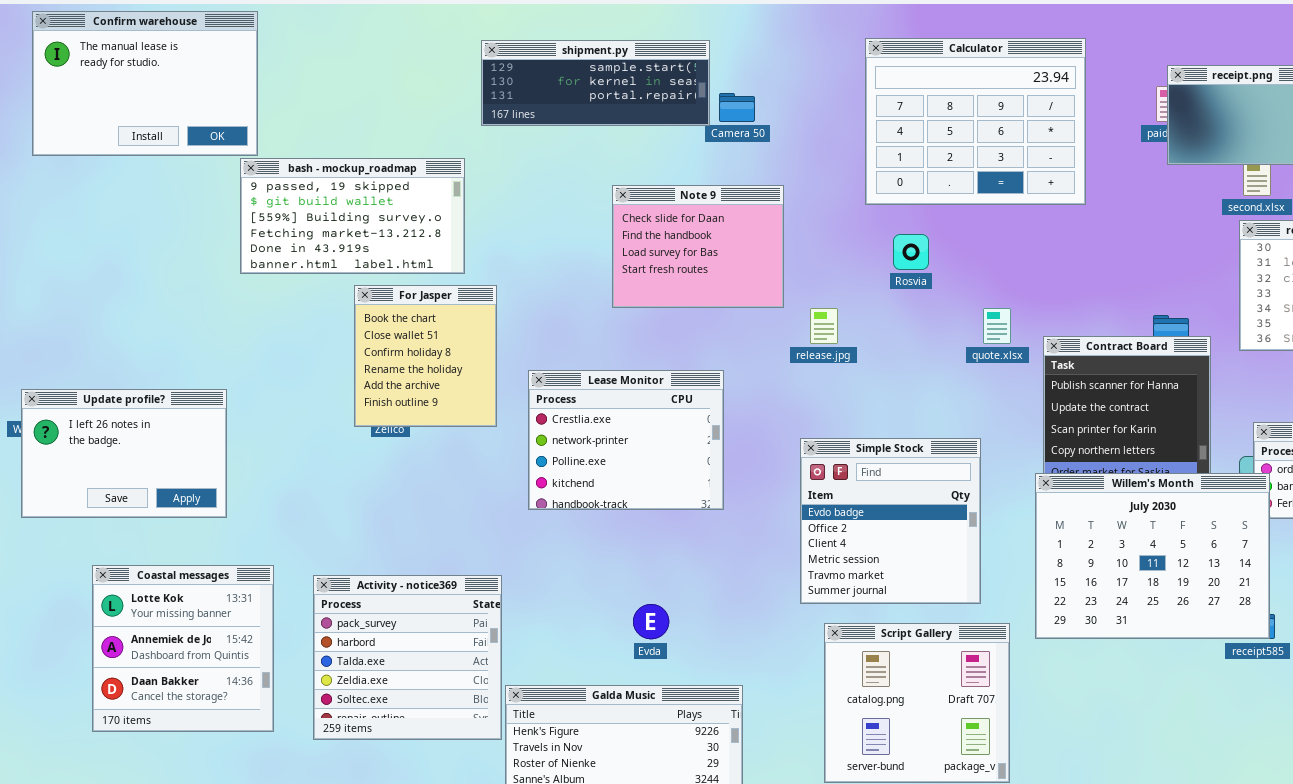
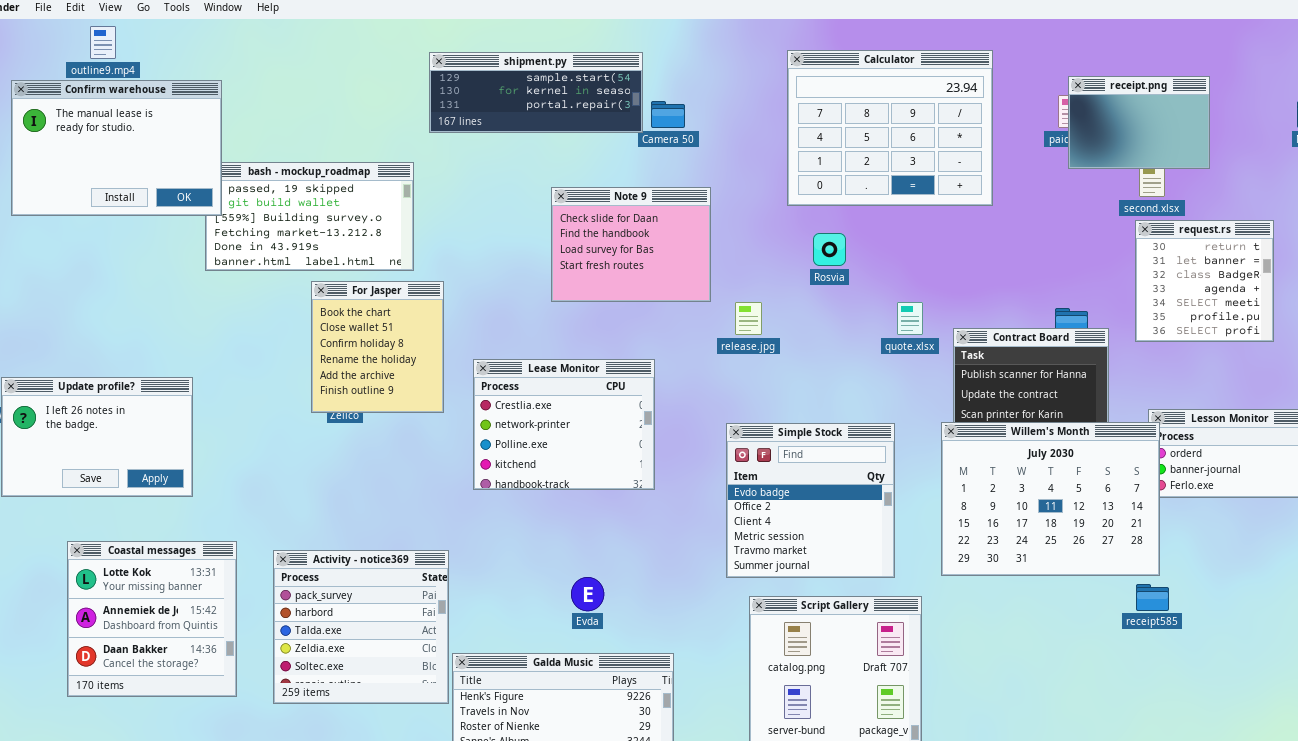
Confirm warehouse: [32,11,258,156] -> [11,80,222,216], moved
Willem's Month: [1035,473,1270,639] -> [941,422,1160,576], moved

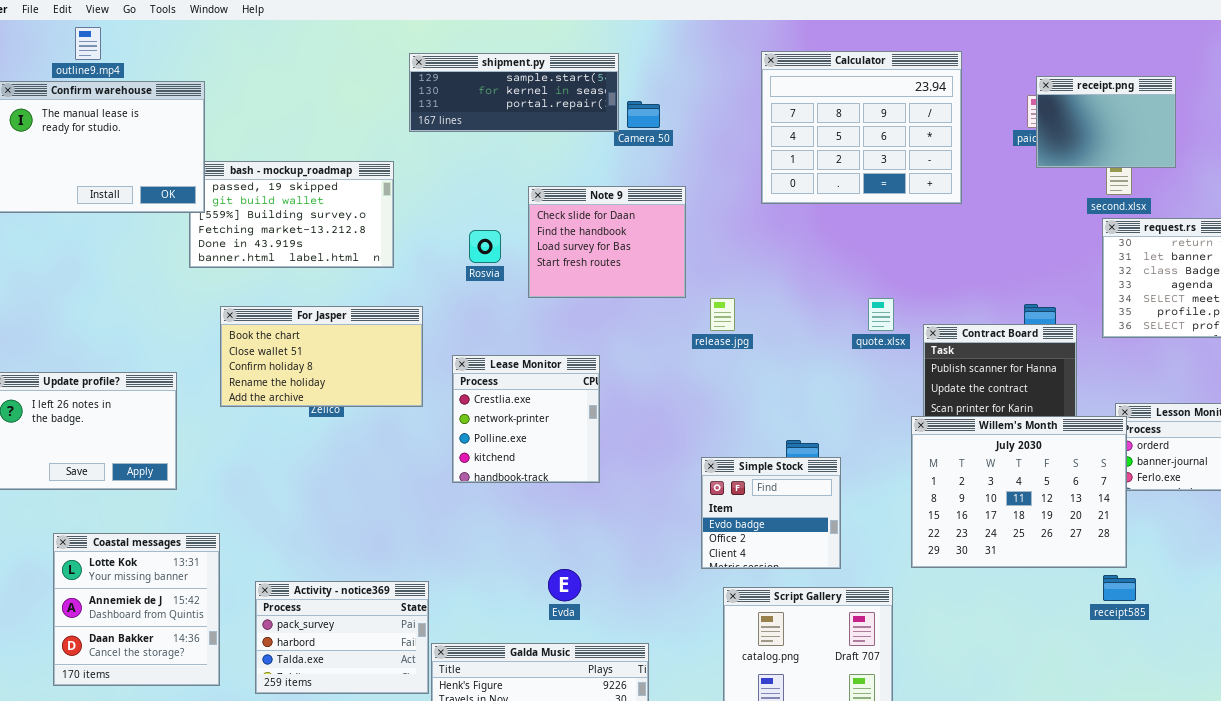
Rosvia: [813,233,846,266] -> [469,230,501,263], moved
For Jasper: [311,281,444,413] -> [220,306,423,407], resized
Lease Monitor: [473,359,655,490] -> [452,355,600,483], resized
Simple Stock: [726,423,895,578] -> [701,457,841,569], resized
Activity - notice369: [273,550,449,704] -> [255,581,429,694], resized

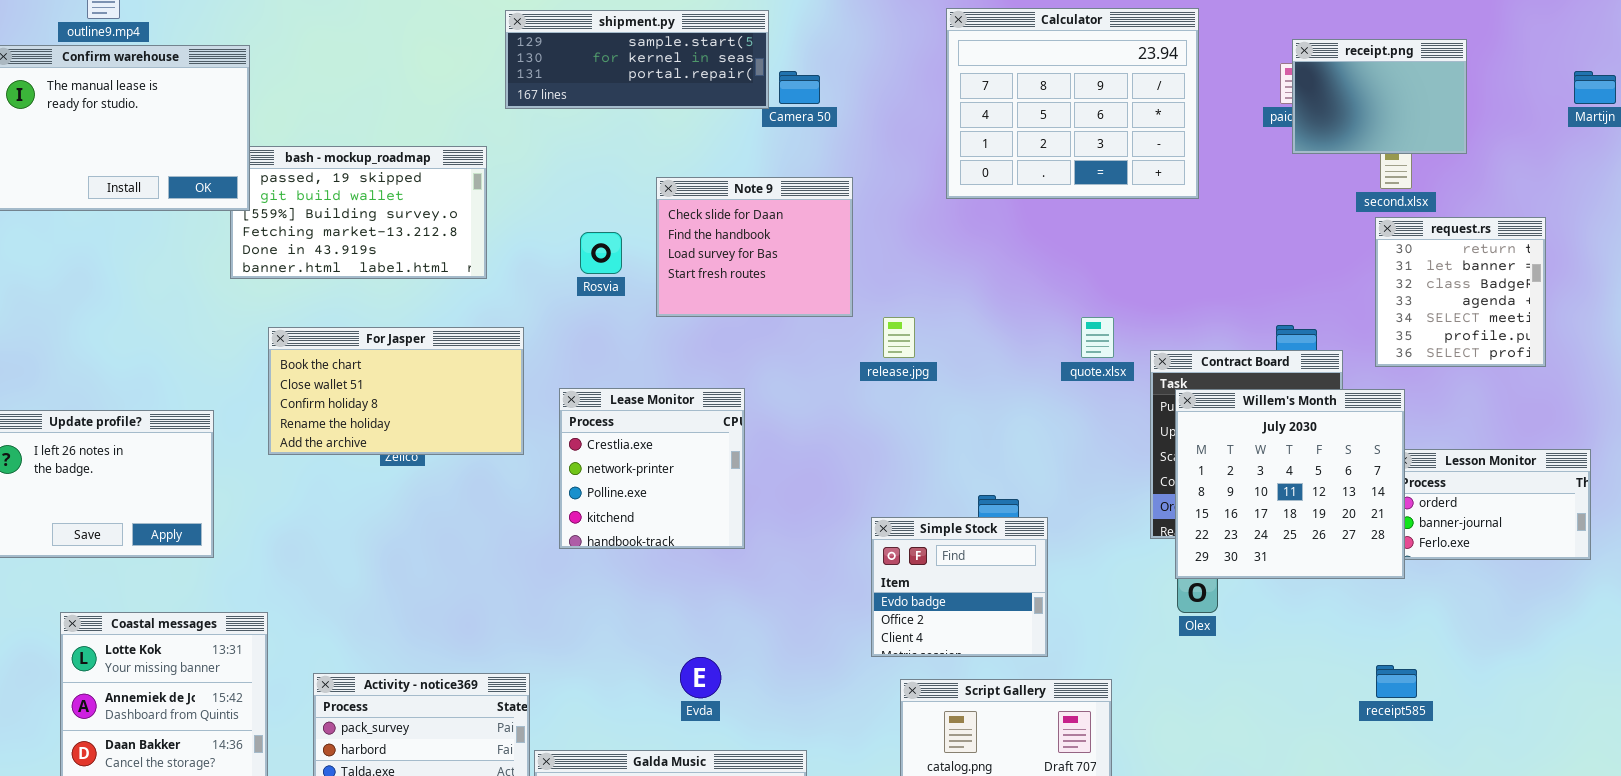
Willem's Month: [911,416,1127,568] -> [1175,389,1405,579], moved, resized

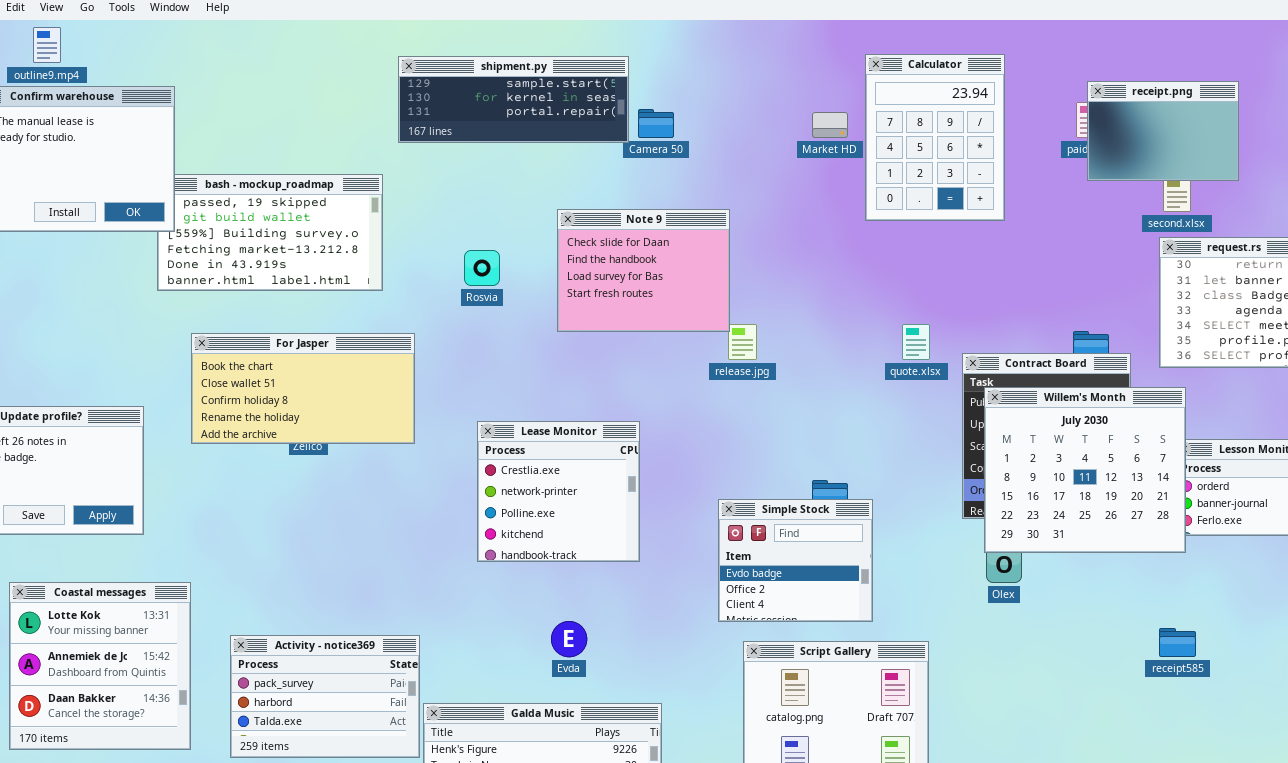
Calculator: [946,8,1199,199] -> [865,54,1005,221], resized
Note 9: [656,177,853,317] -> [557,209,730,332], moved
Lease Monitor: [559,388,745,549] -> [477,421,640,562], moved

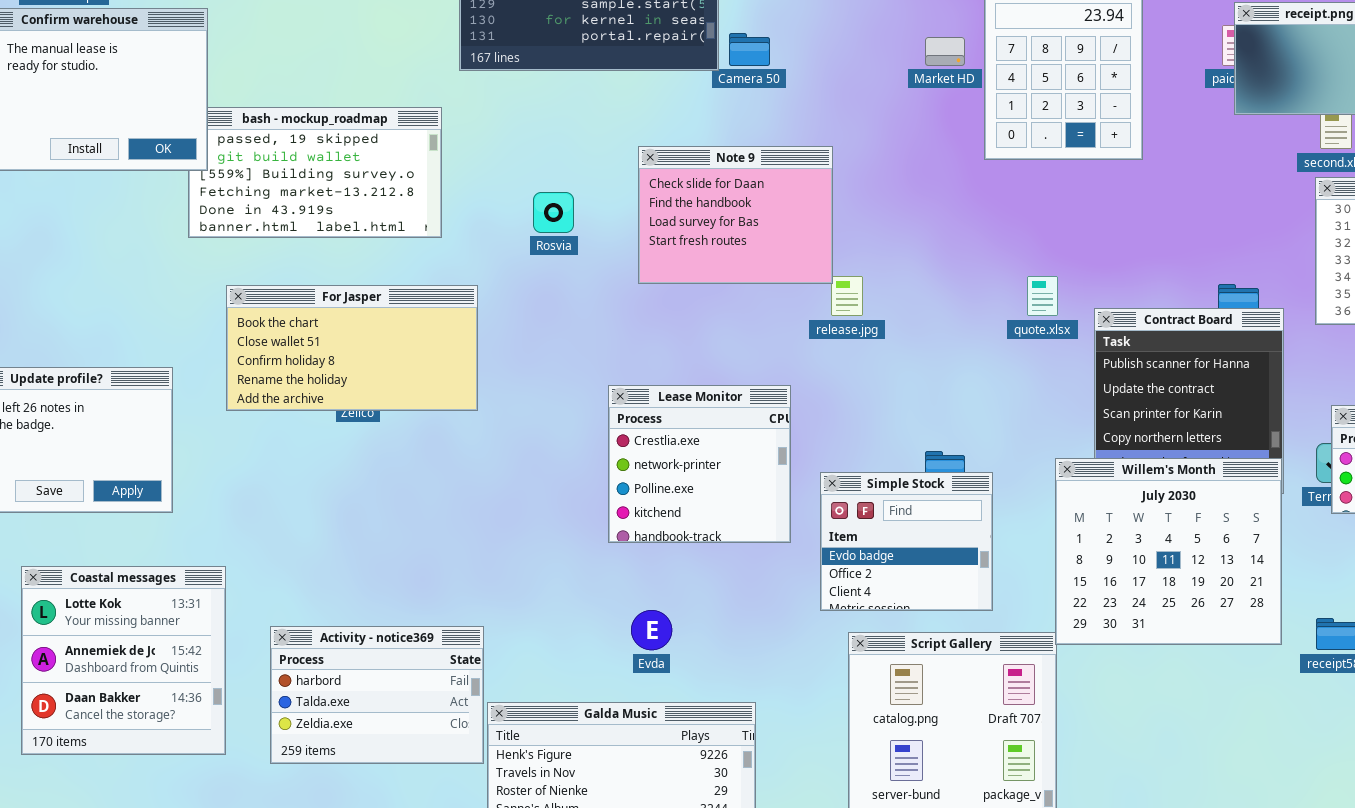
Willem's Month: [984,387,1186,553] -> [1055,458,1282,645], moved
Lease Monitor: [477,421,640,562] -> [608,385,791,543], moved
Activity - notice369: [230,635,420,758] -> [270,626,484,764], scrolled down 1 row

